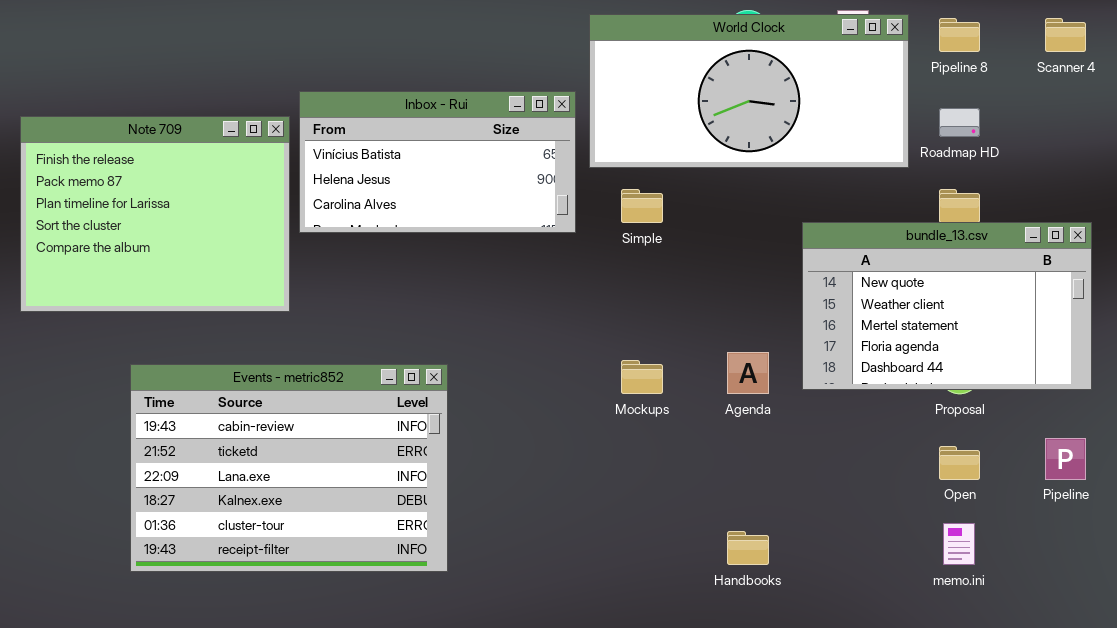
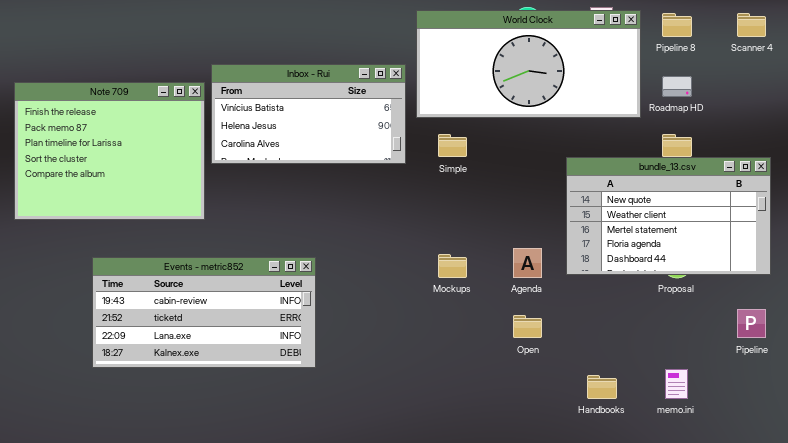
Events - metric852: [130,364,448,572] -> [92,257,316,368], resized
Open: [939,446,980,480] -> [513,315,542,338], moved
Handbooks: [727,531,769,565] -> [587,375,617,399], moved

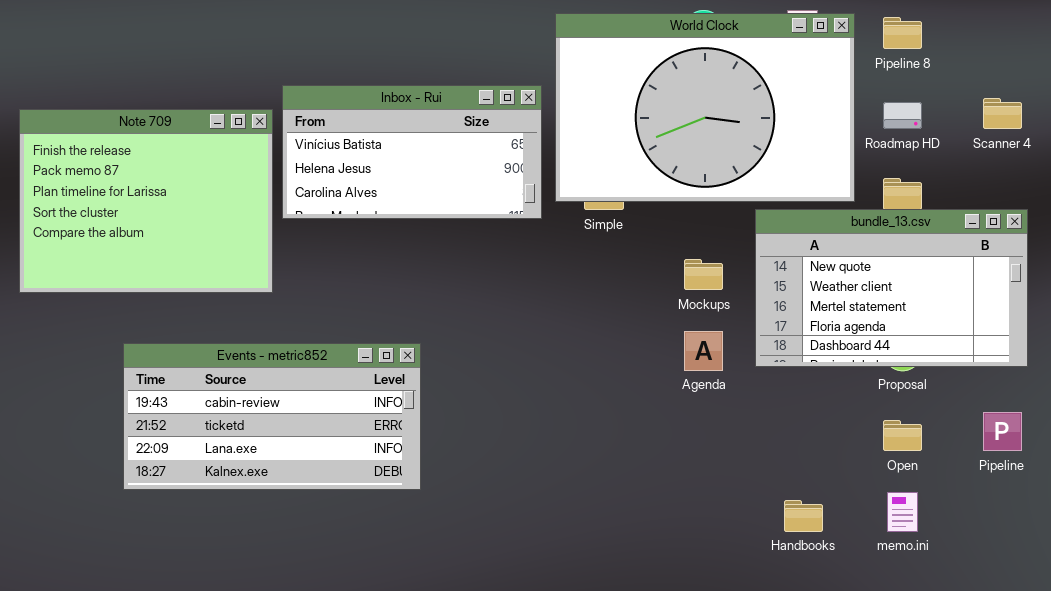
World Clock: [416,10,641,118] -> [555,13,855,202], resized
Scanner 4: [737,13,766,37] -> [983,98,1022,129], moved
Mockups: [438,254,467,278] -> [684,259,723,290], moved
Open: [513,315,542,338] -> [883,420,922,451], moved

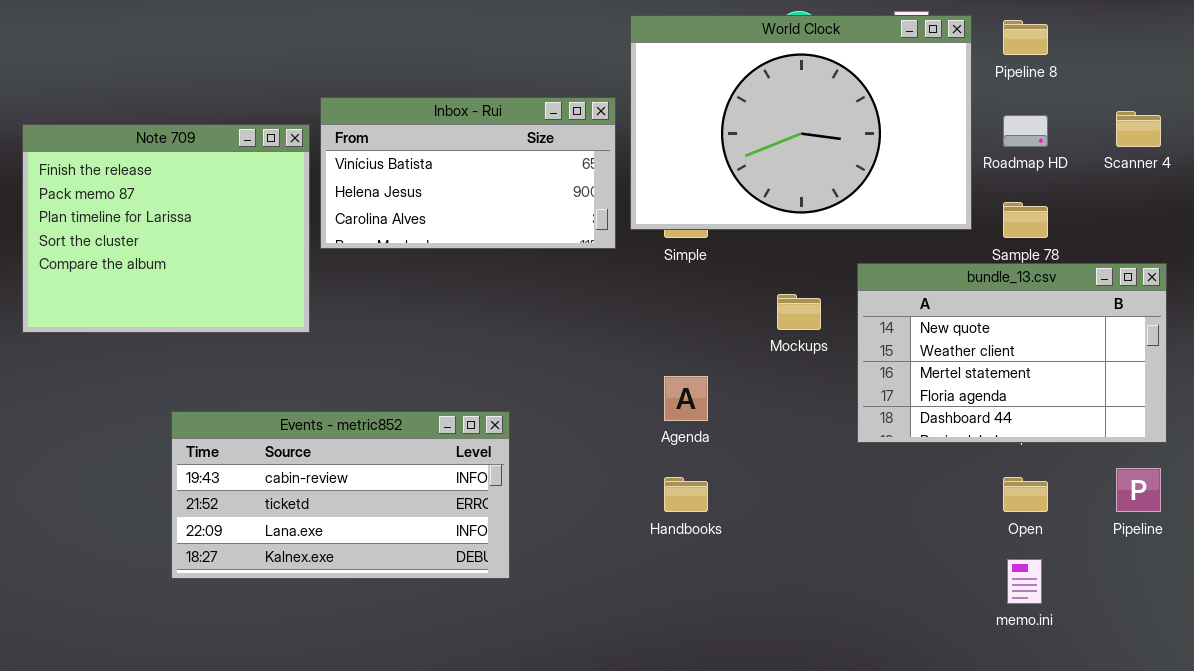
bundle_13.csv: [755,209,1028,367] -> [857,263,1167,443], moved
Agenda: [684,331,723,371] -> [664,376,708,421], moved
Events - metric852: [123,343,421,490] -> [171,411,510,579], moved
Handbooks: [784,500,823,532] -> [664,477,708,512], moved

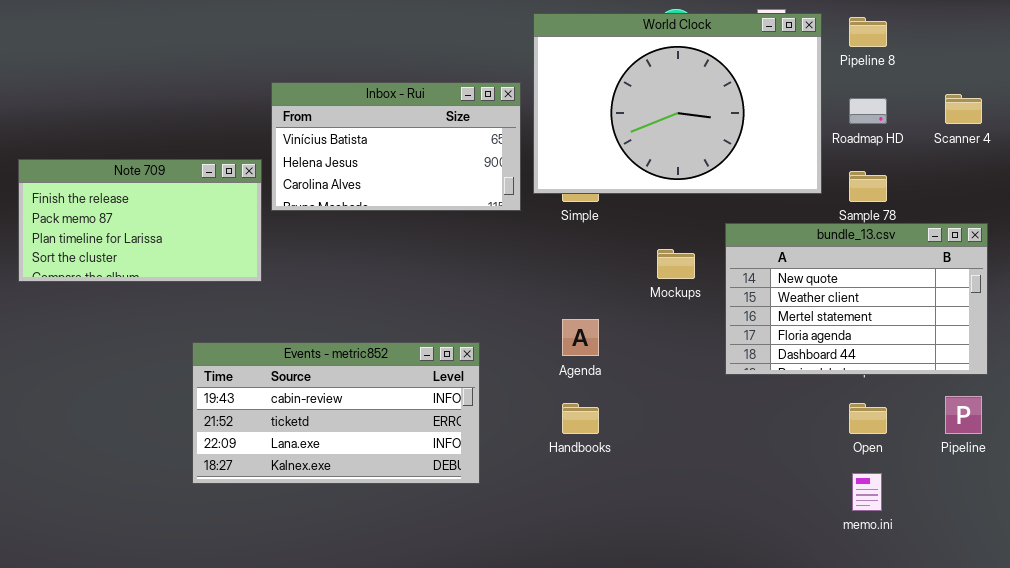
Note 709: [22,124,310,333] -> [18,159,262,282], resized
Events - metric852: [171,411,510,579] -> [192,342,480,484], moved

